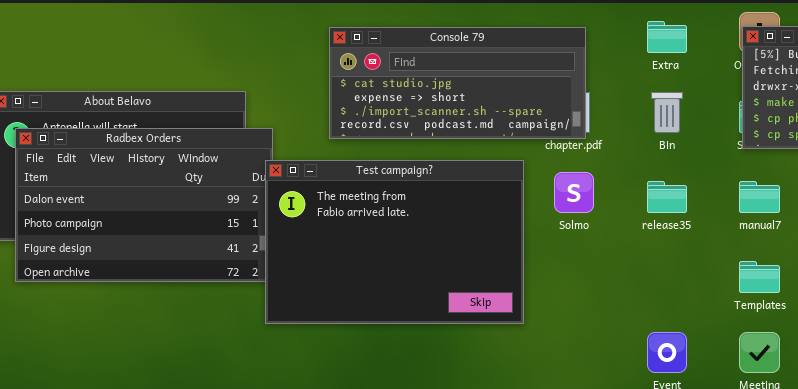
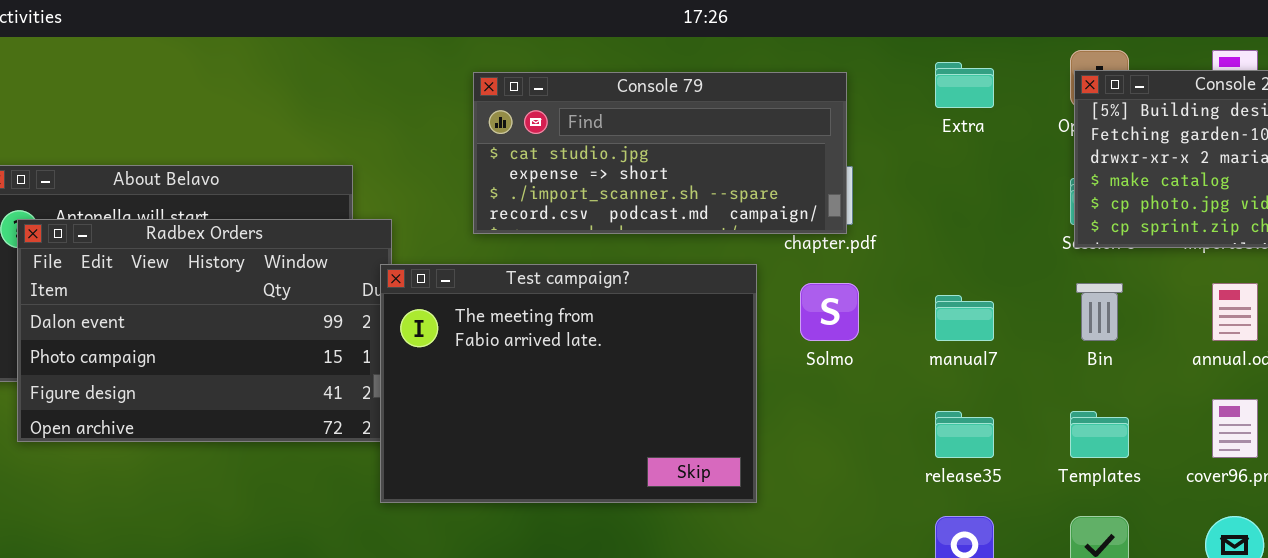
Bin: [651,92,683,133] -> [1076,283,1123,341], moved
release35: [647,181,687,213] -> [935,411,994,458], moved
manual7: [739,181,780,213] -> [935,295,994,341], moved

